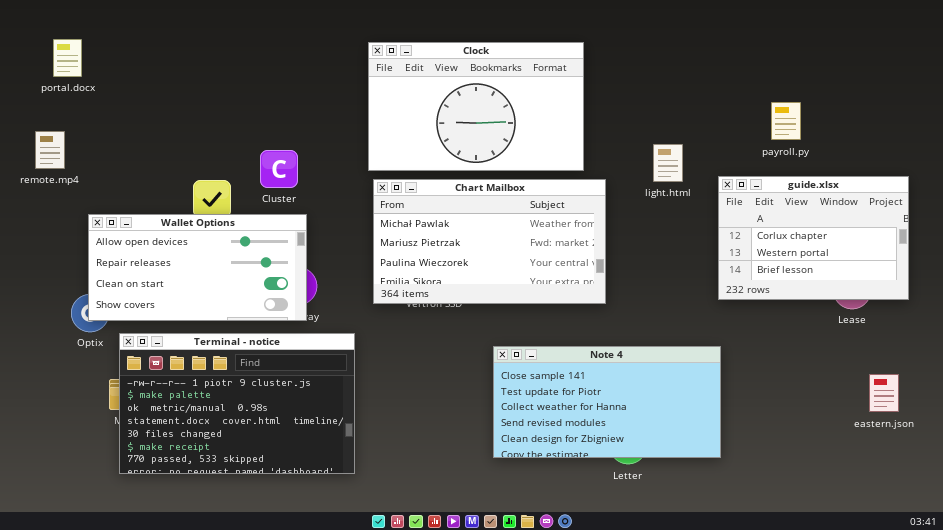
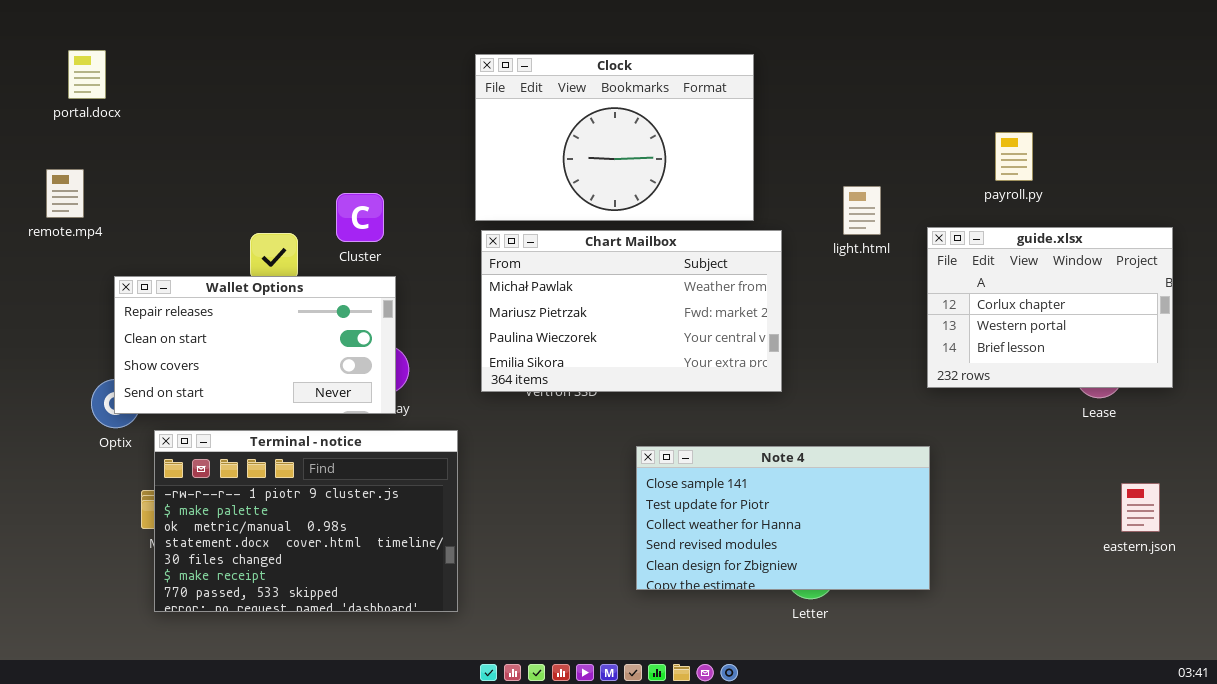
Wallet Options: [88,214,307,321] -> [114,276,396,414], scrolled down 1 row

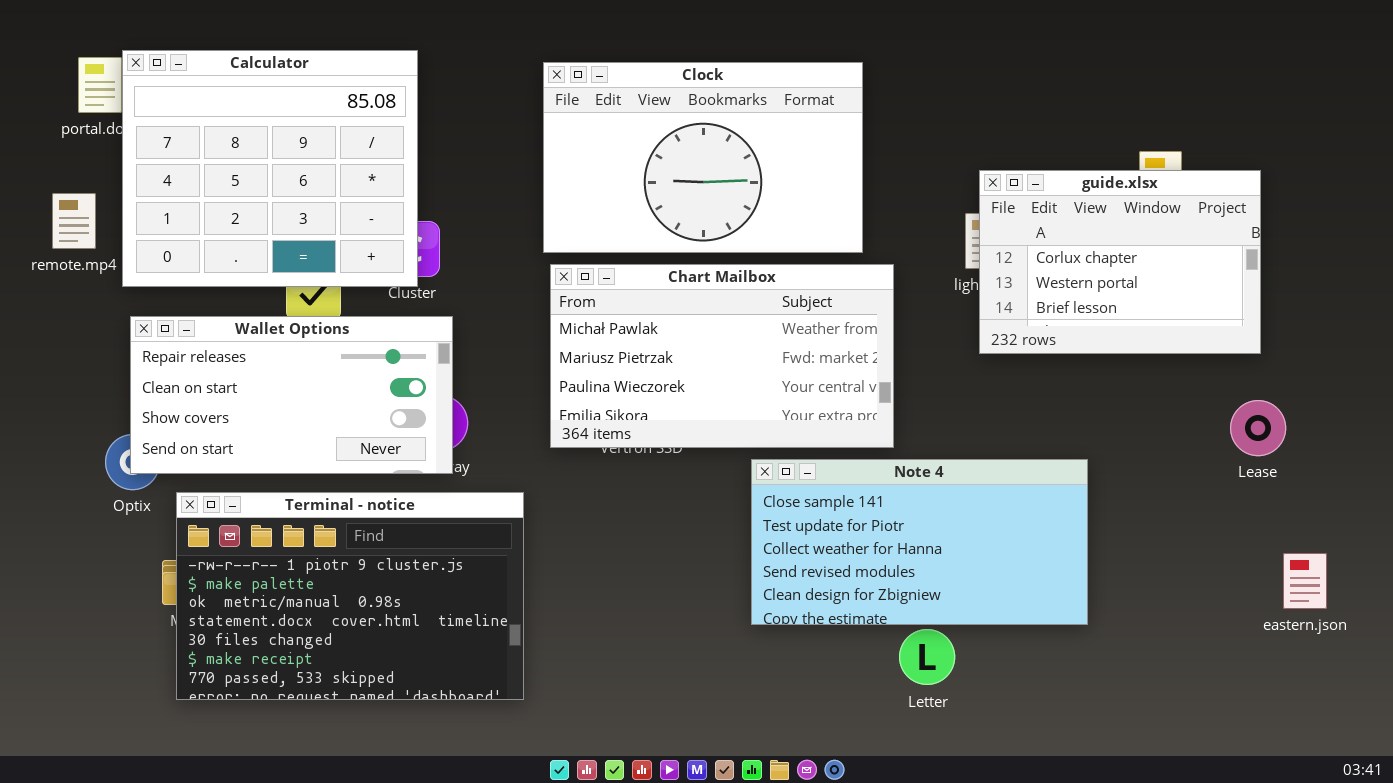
Calculator: none -> [122,50,418,287], opened
guide.xlsx: [927,227,1173,388] -> [979,170,1261,354], moved
Note 4: [636,446,930,590] -> [751,459,1088,625], moved

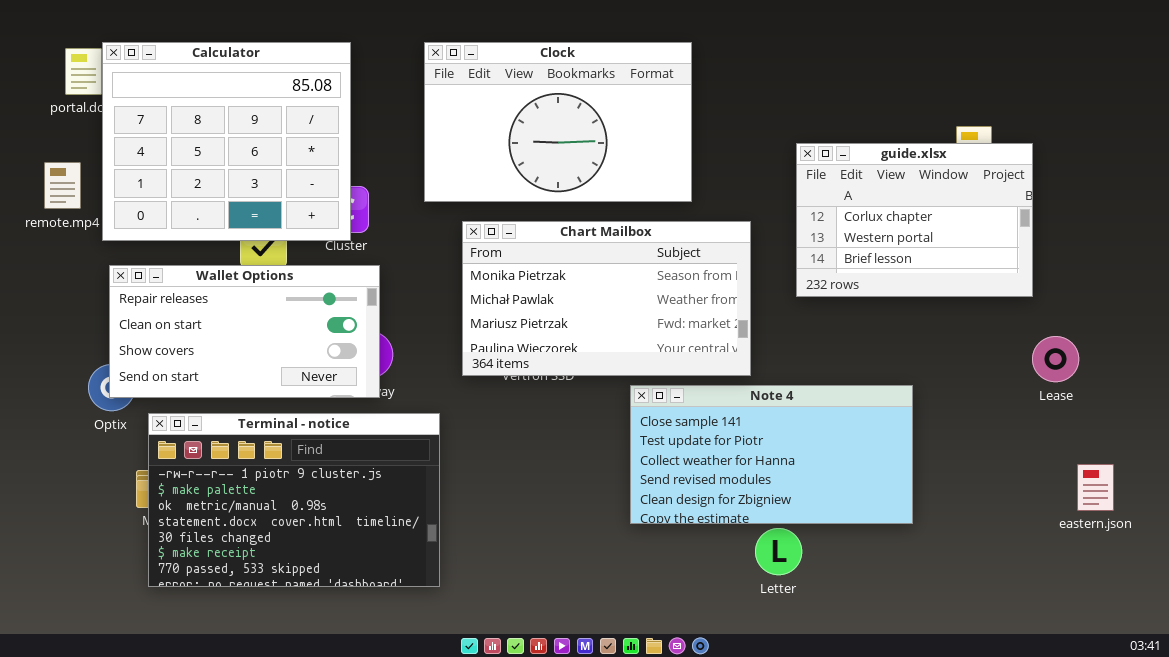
Clock: [543,62,863,253] -> [424,42,692,202], moved
guide.xlsx: [979,170,1261,354] -> [796,143,1033,297], moved
Chart Mailbox: [550,264,894,448] -> [462,221,751,376], scrolled up 1 row

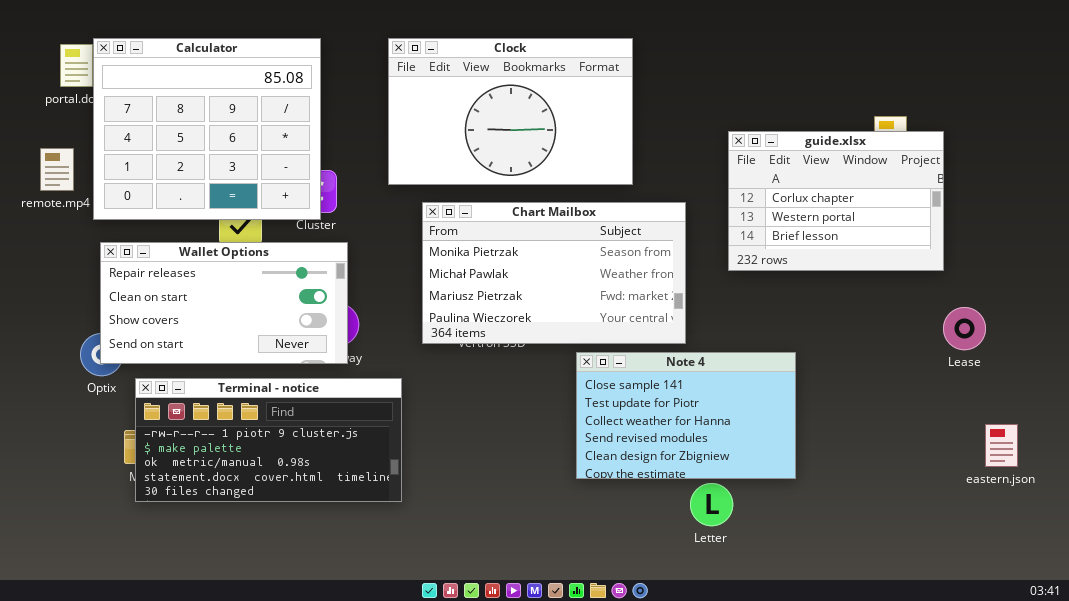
Note 4: [630,385,913,524] -> [576,352,796,479], resized
Terminal - notice: [148,413,440,587] -> [135,378,402,502], resized

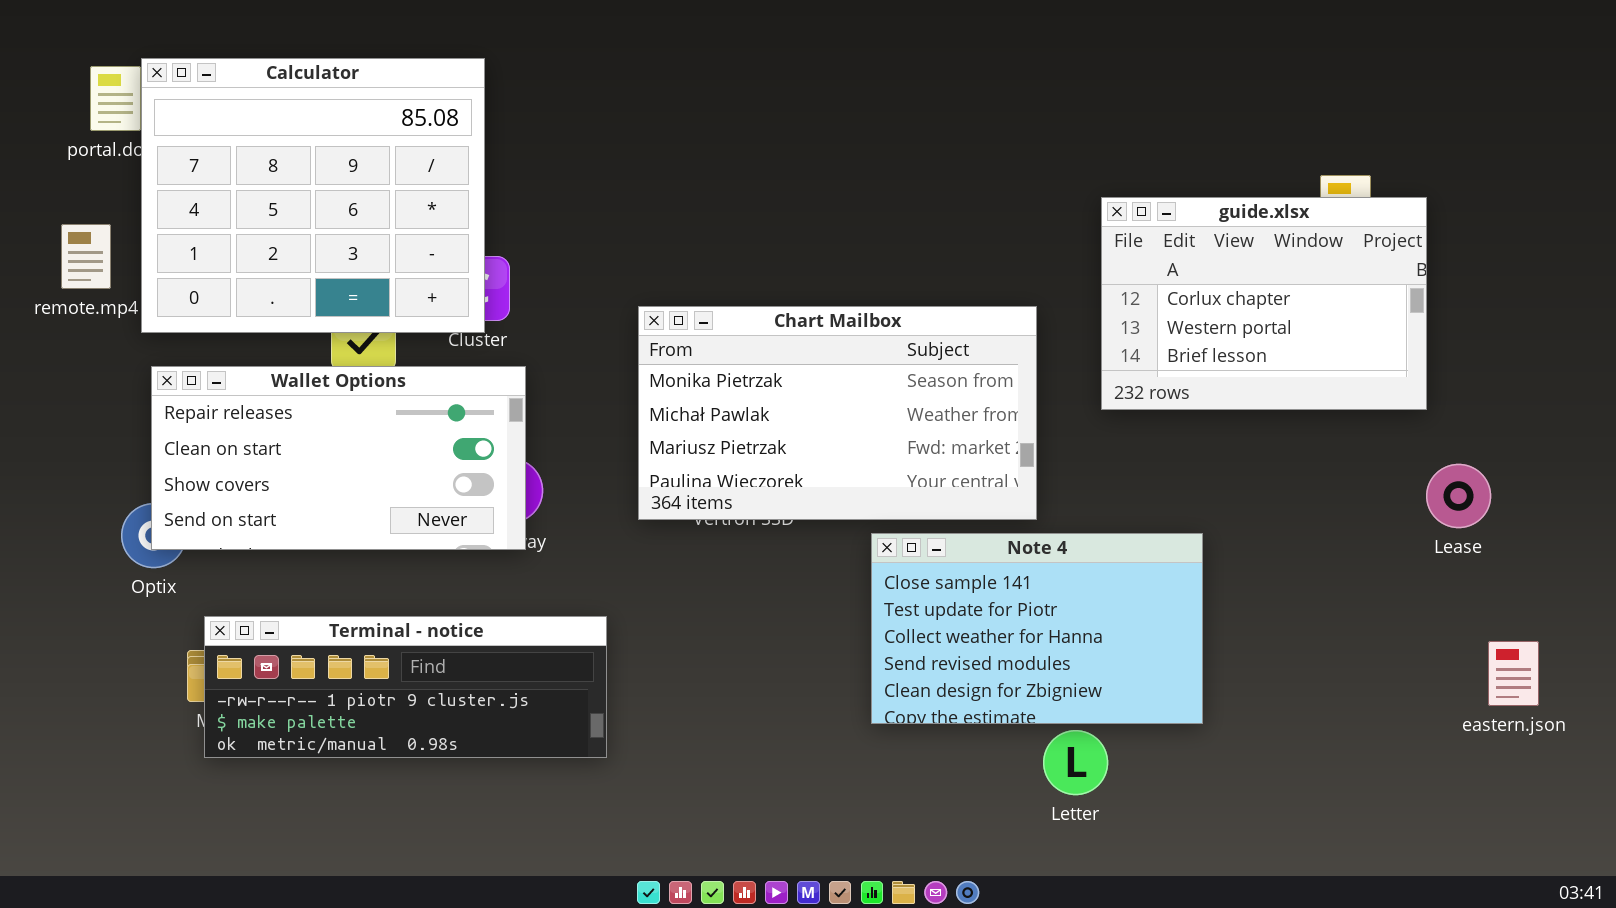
Clock: [388,38,633,185] -> none, closed
Terminal - notice: [135,378,402,502] -> [204,616,607,758], resized

